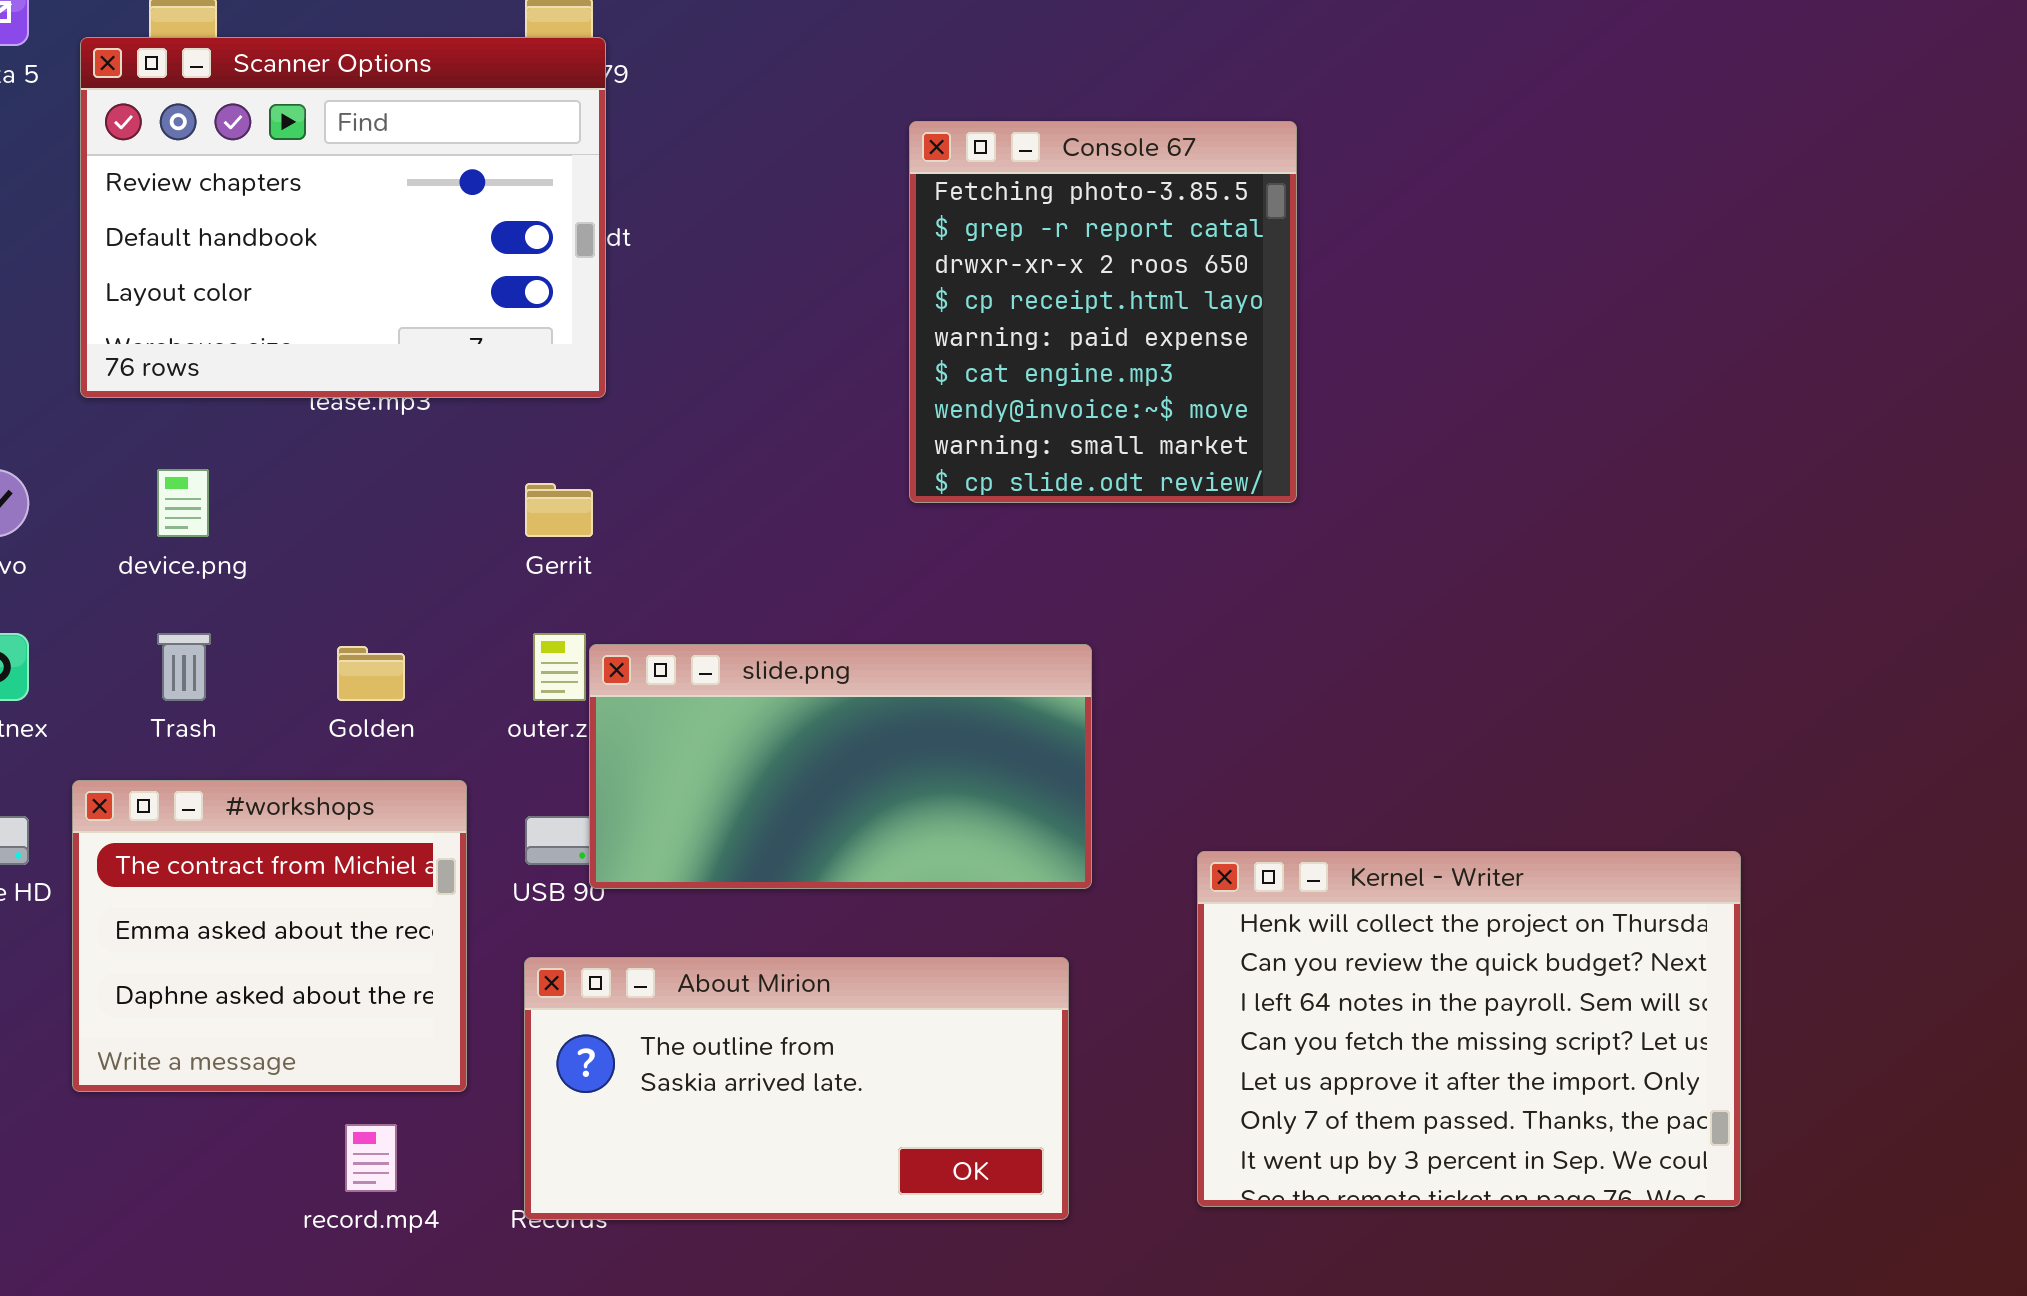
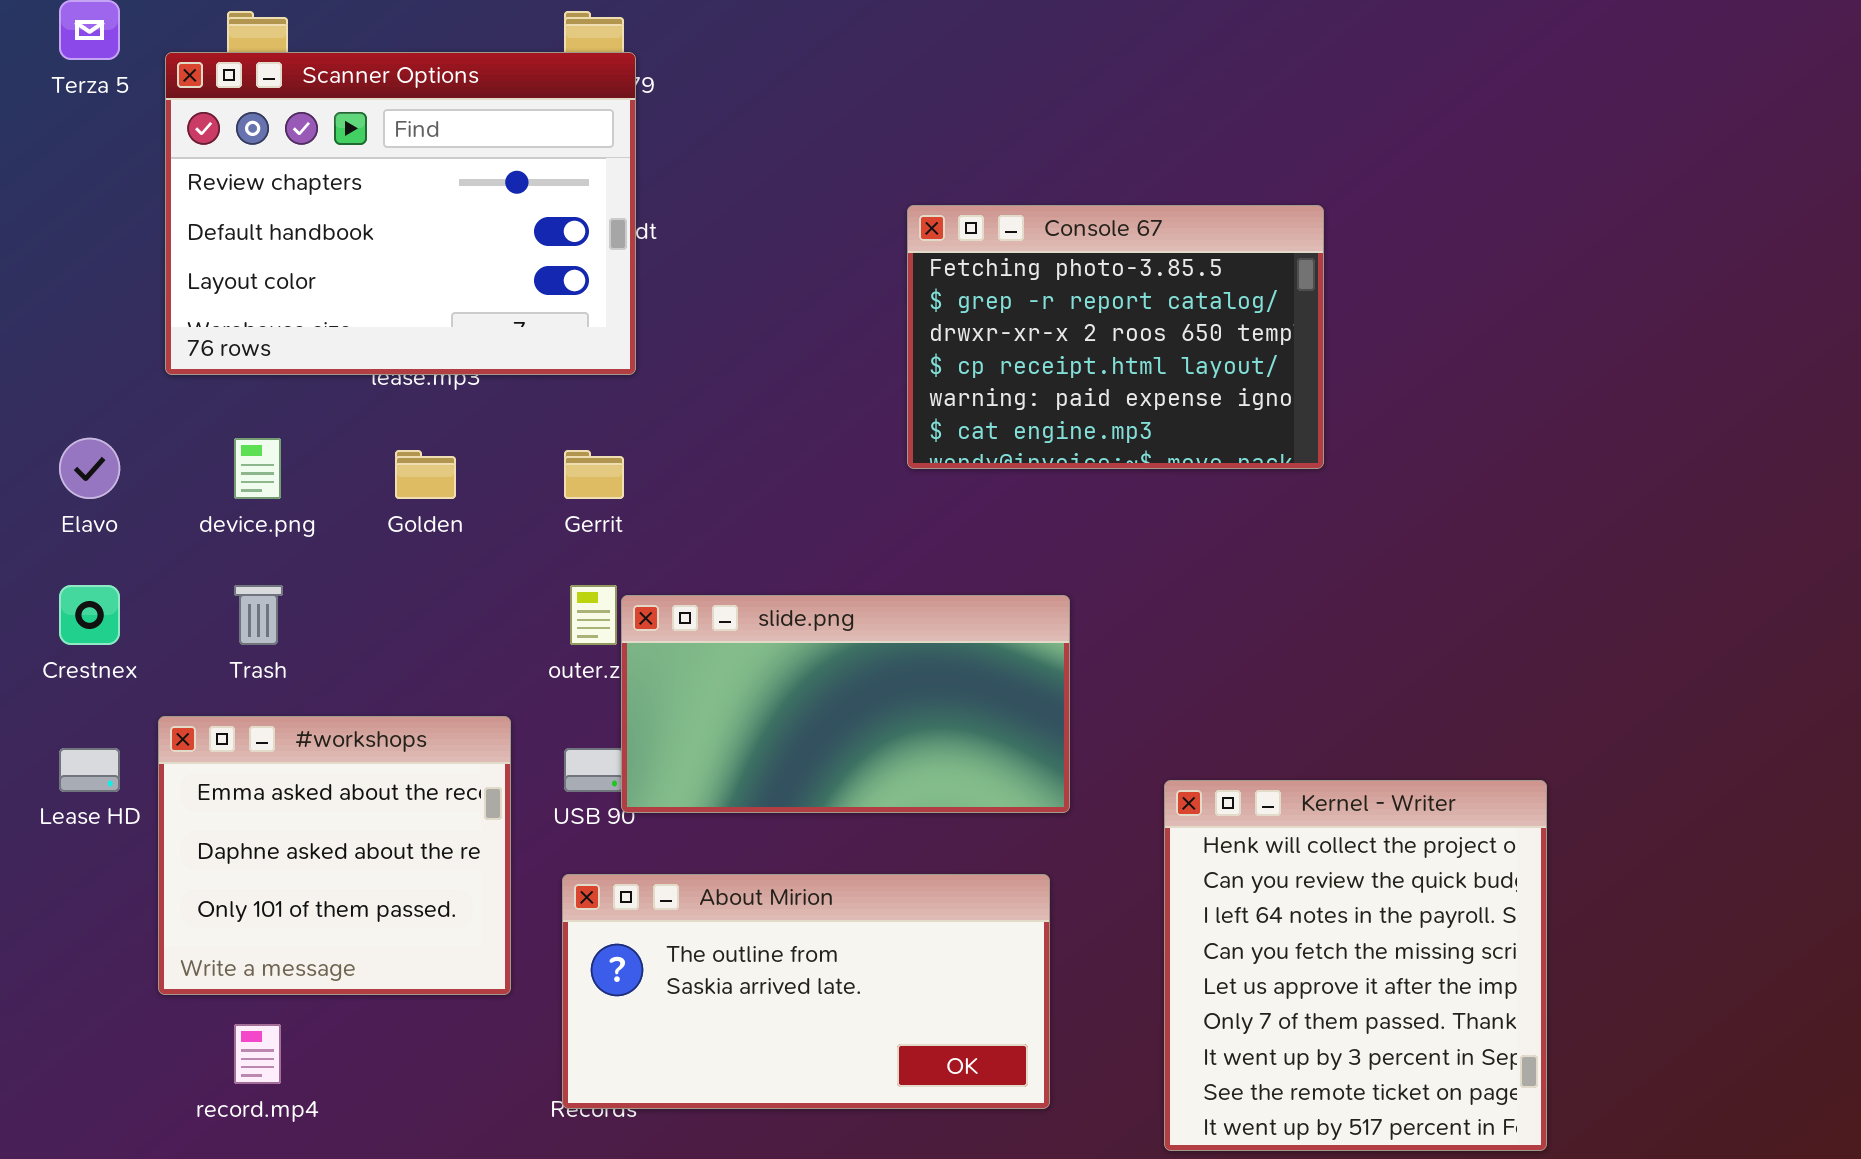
Console 67: [909,121,1297,503] -> [907,205,1324,469], resized
Golden: [337,646,405,701] -> [395,450,456,499], moved
#workshops: [72,780,467,1092] -> [158,716,511,995], scrolled down 1 row
Kernel - Writer: [1197,851,1741,1207] -> [1164,780,1547,1151], resized
record.mp4: [345,1124,397,1192] -> [234,1024,281,1084], moved

